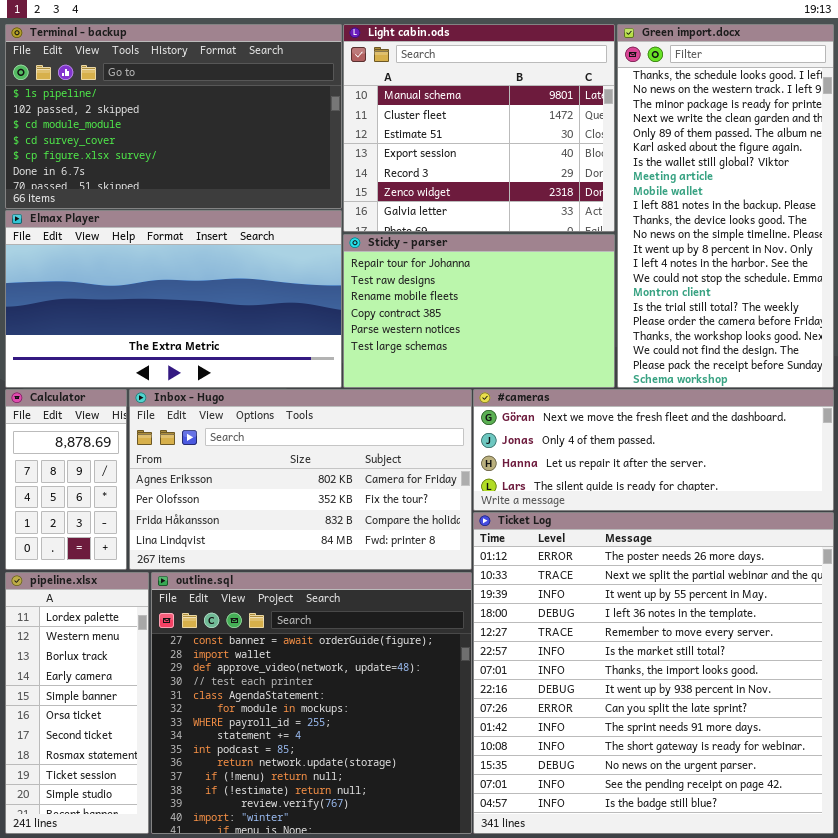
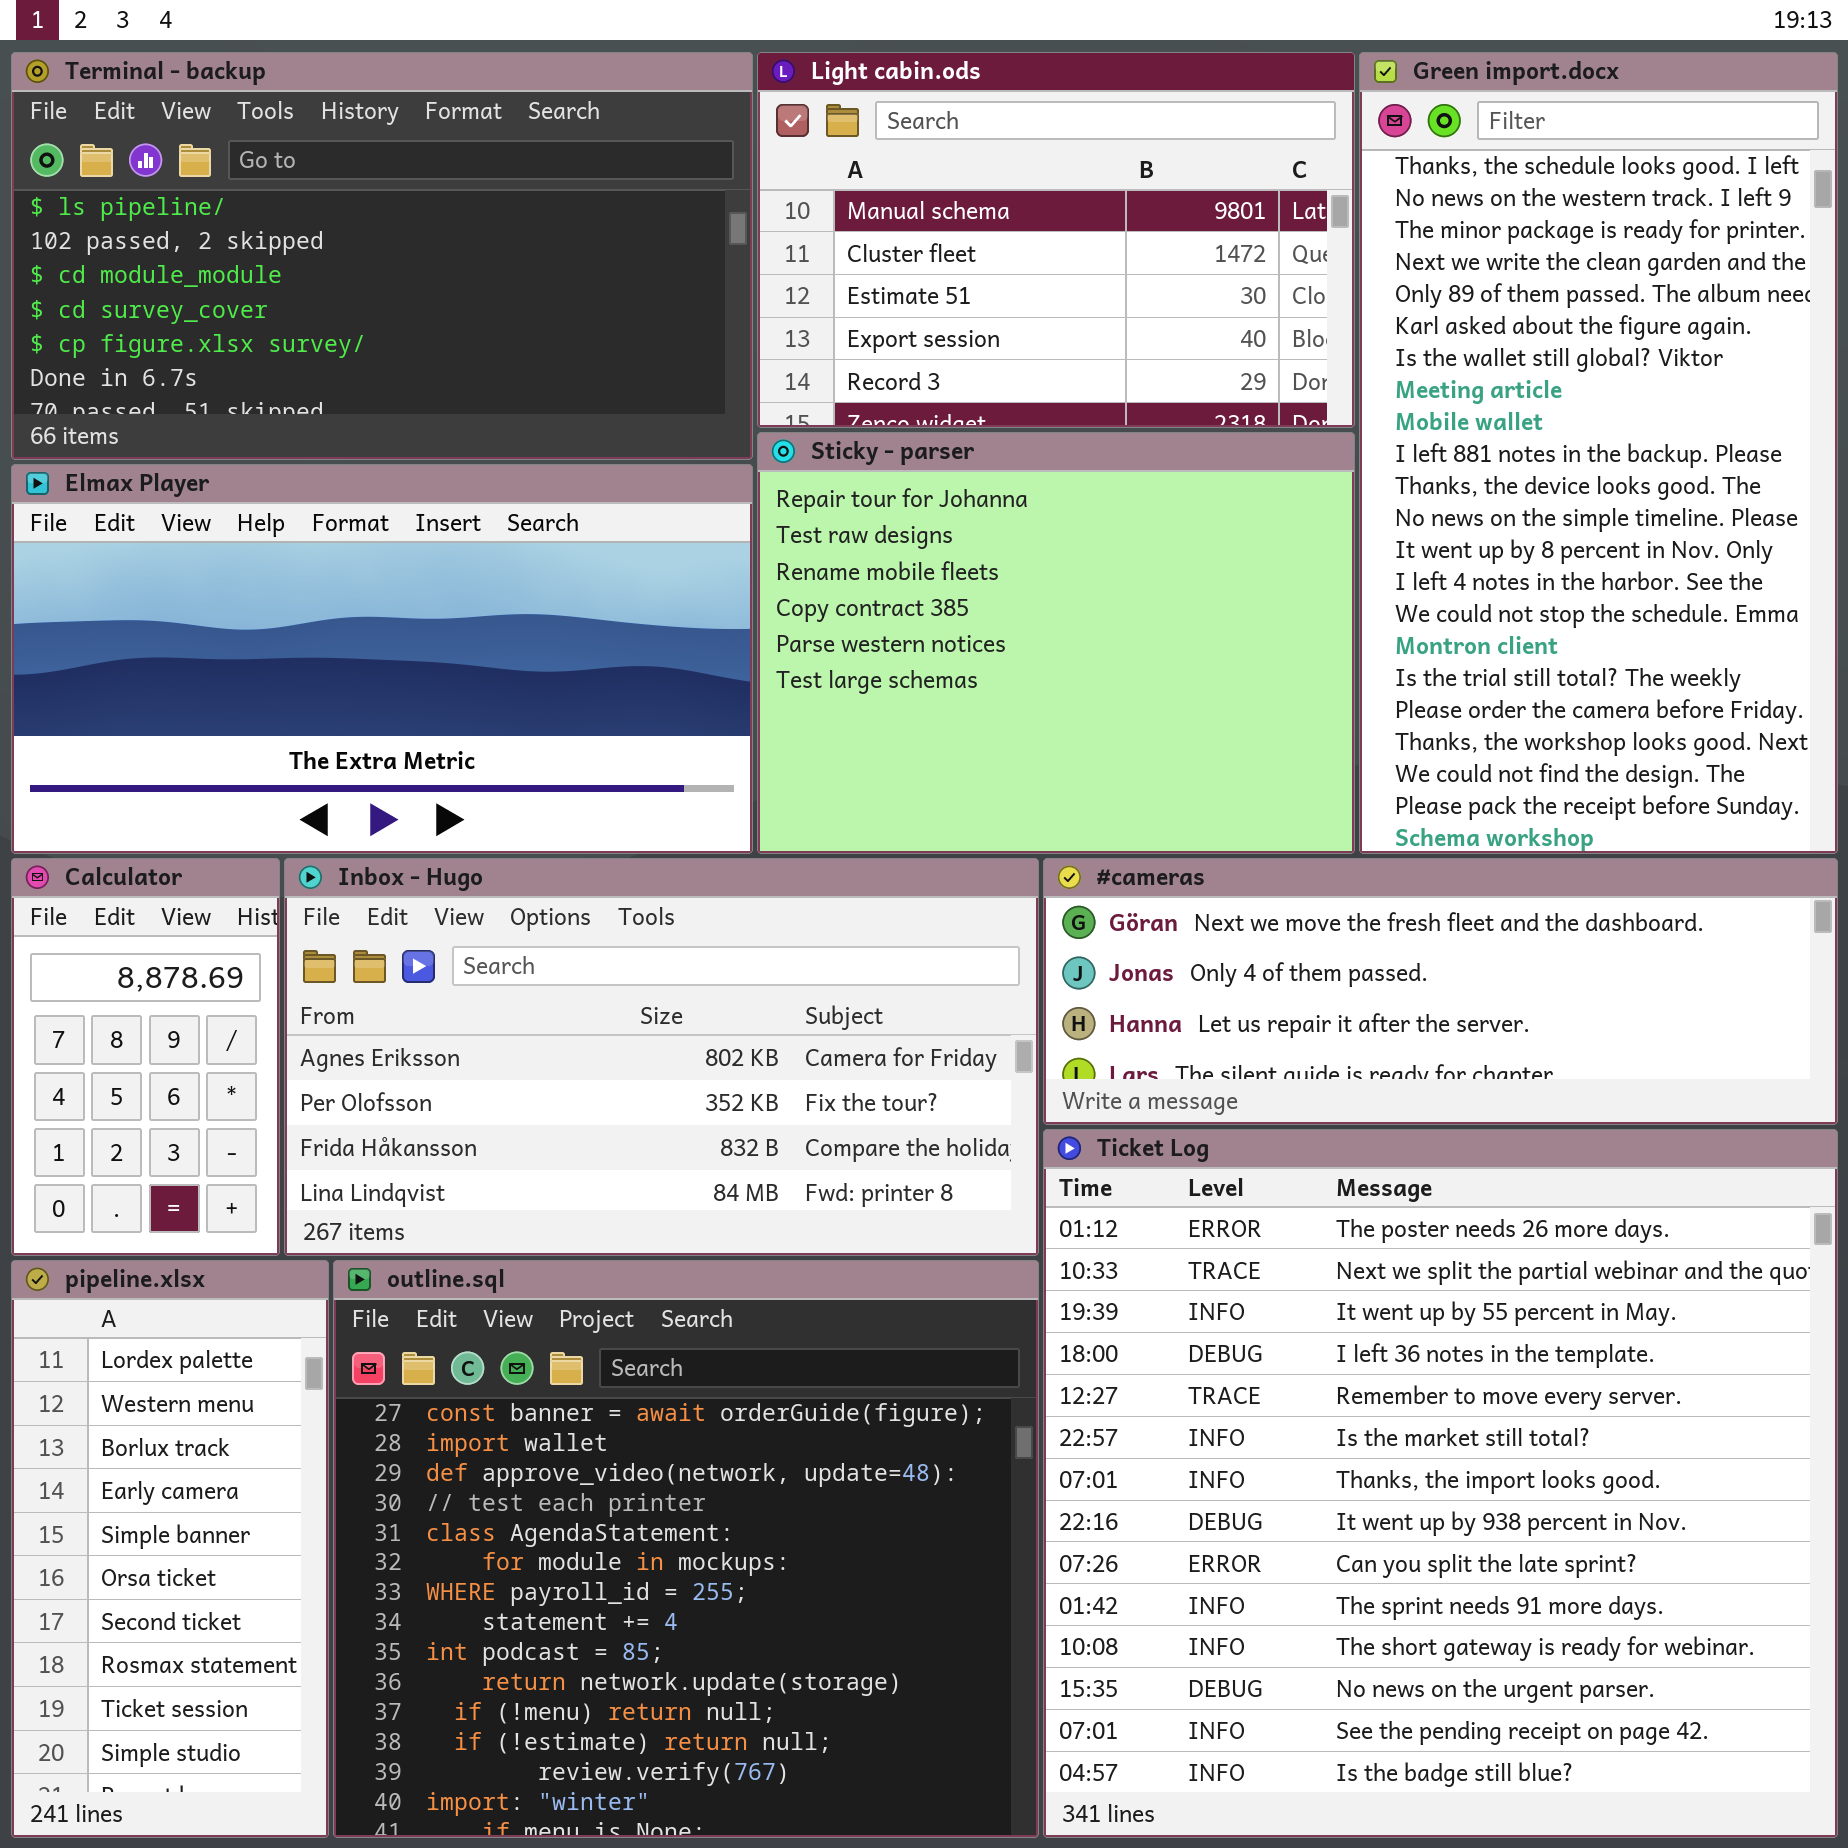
Light cabin.ods: [343,24,615,232] -> [757,52,1355,428], resized
Sticky - parser: [343,234,615,388] -> [757,432,1355,854], resized

